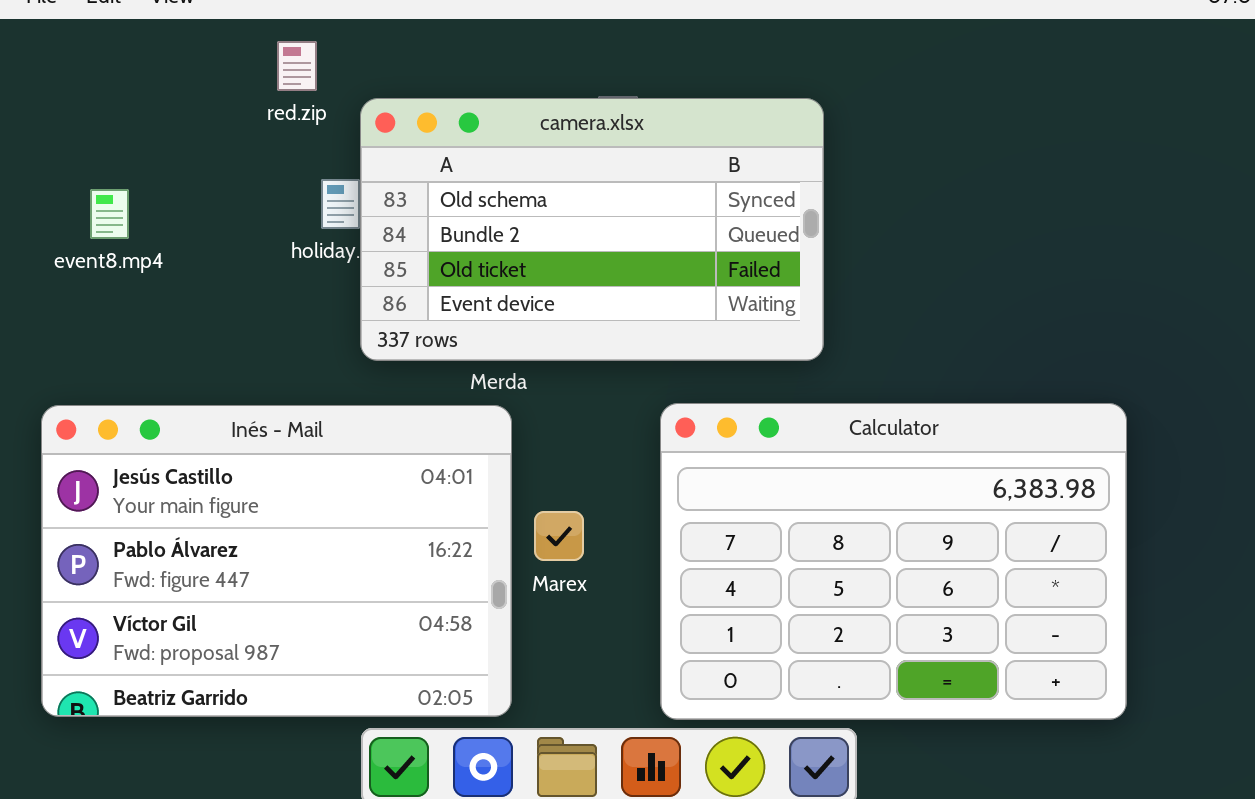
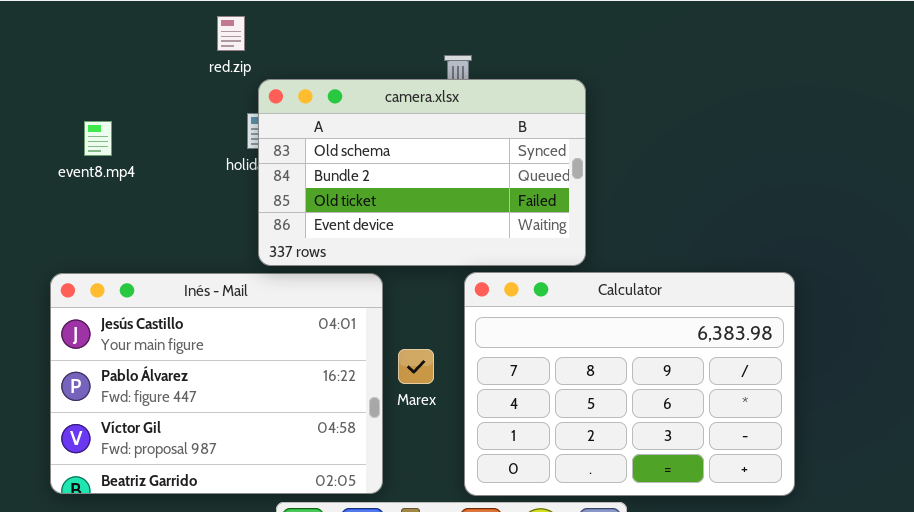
camera.xlsx: [360,98,824,361] -> [258,79,586,266], moved
Calculator: [660,403,1127,720] -> [464,272,795,496], moved

